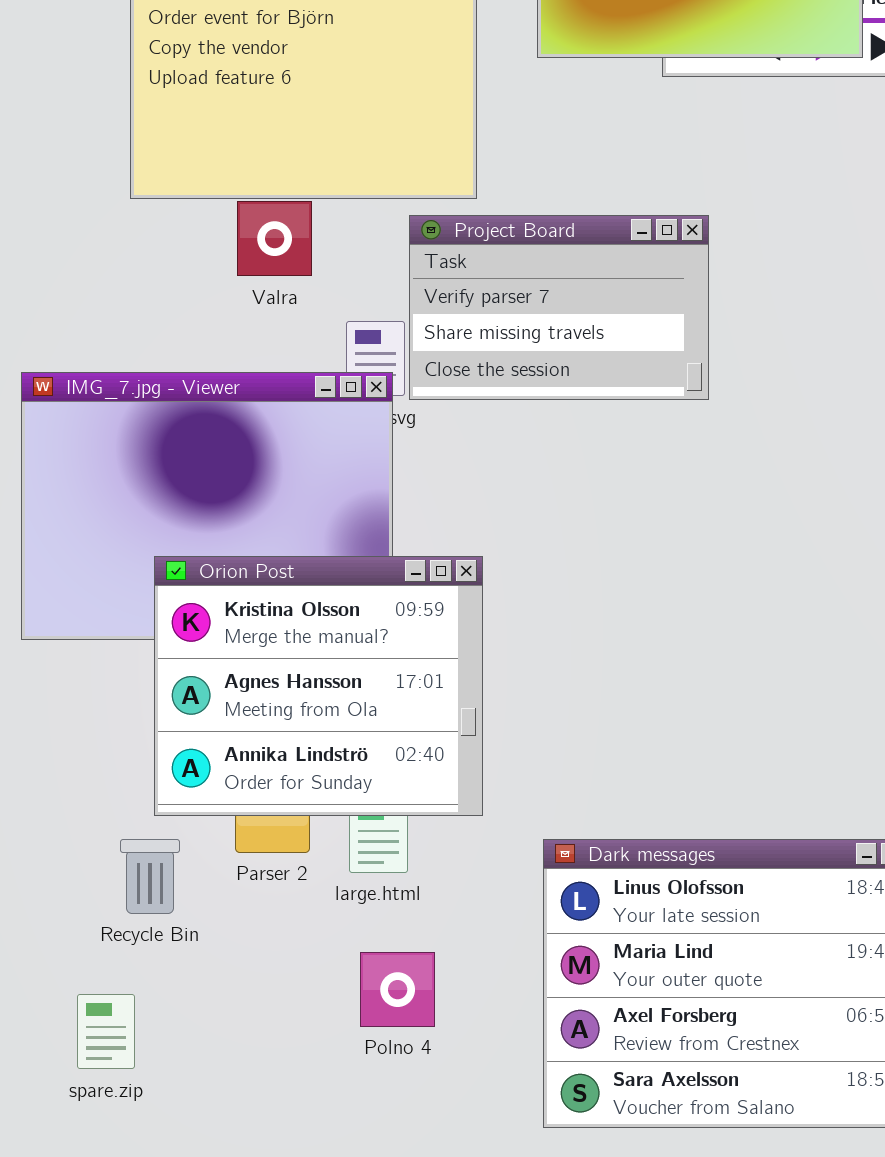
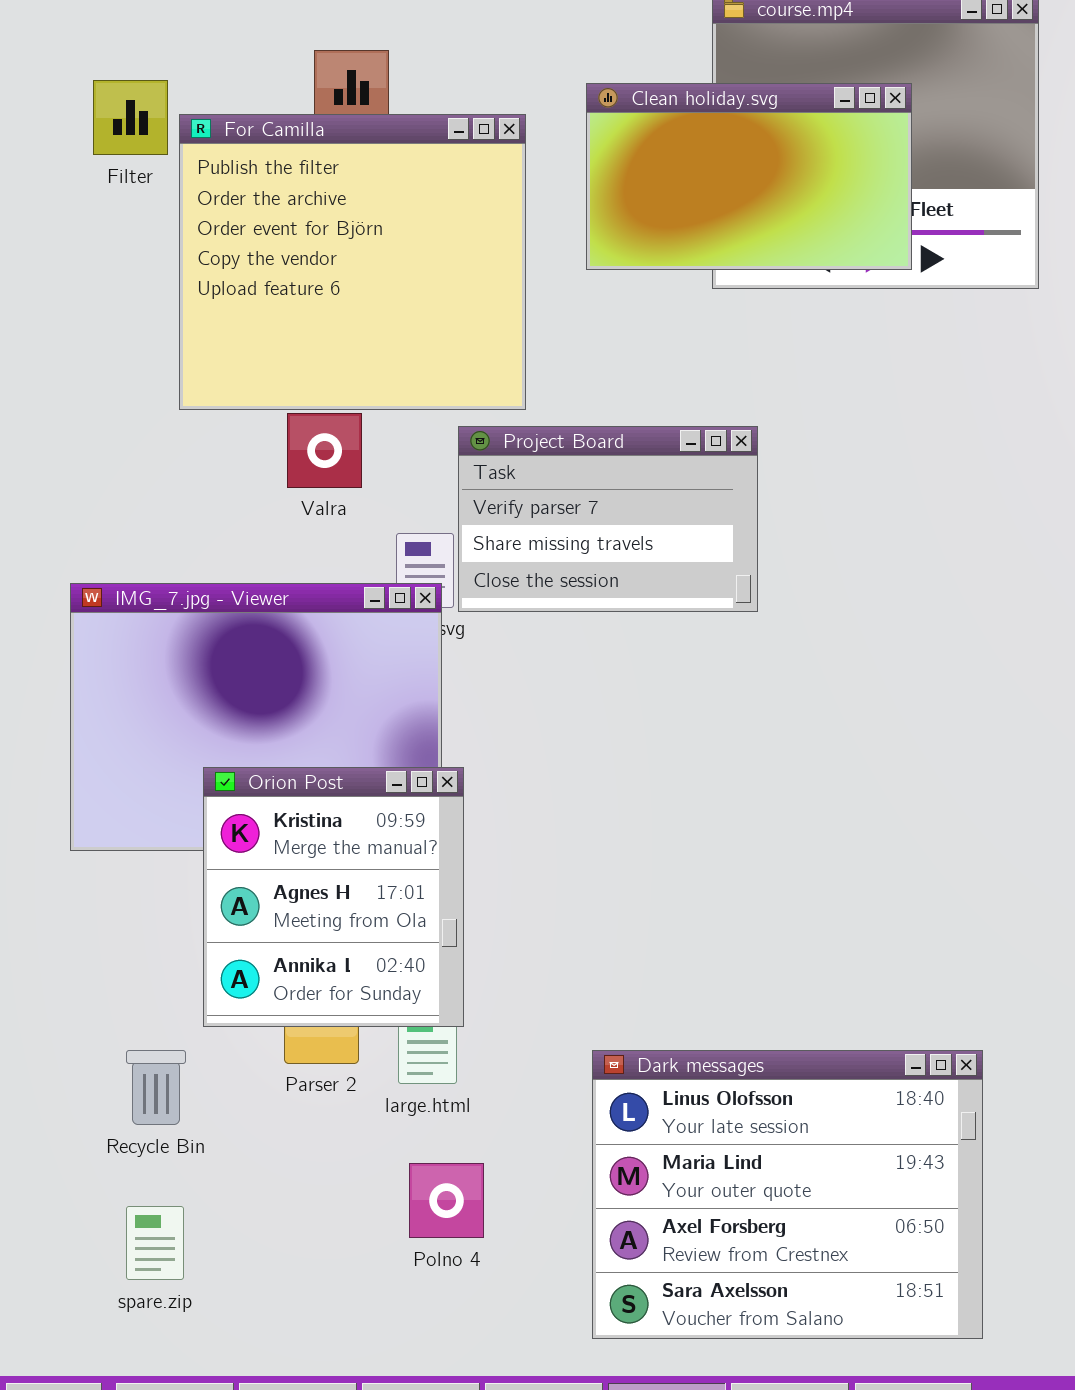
Orion Post: [154,556,483,816] -> [203,767,464,1027], resized
Recycle Bin: [120,839,180,914] -> [126,1050,186,1125], moved

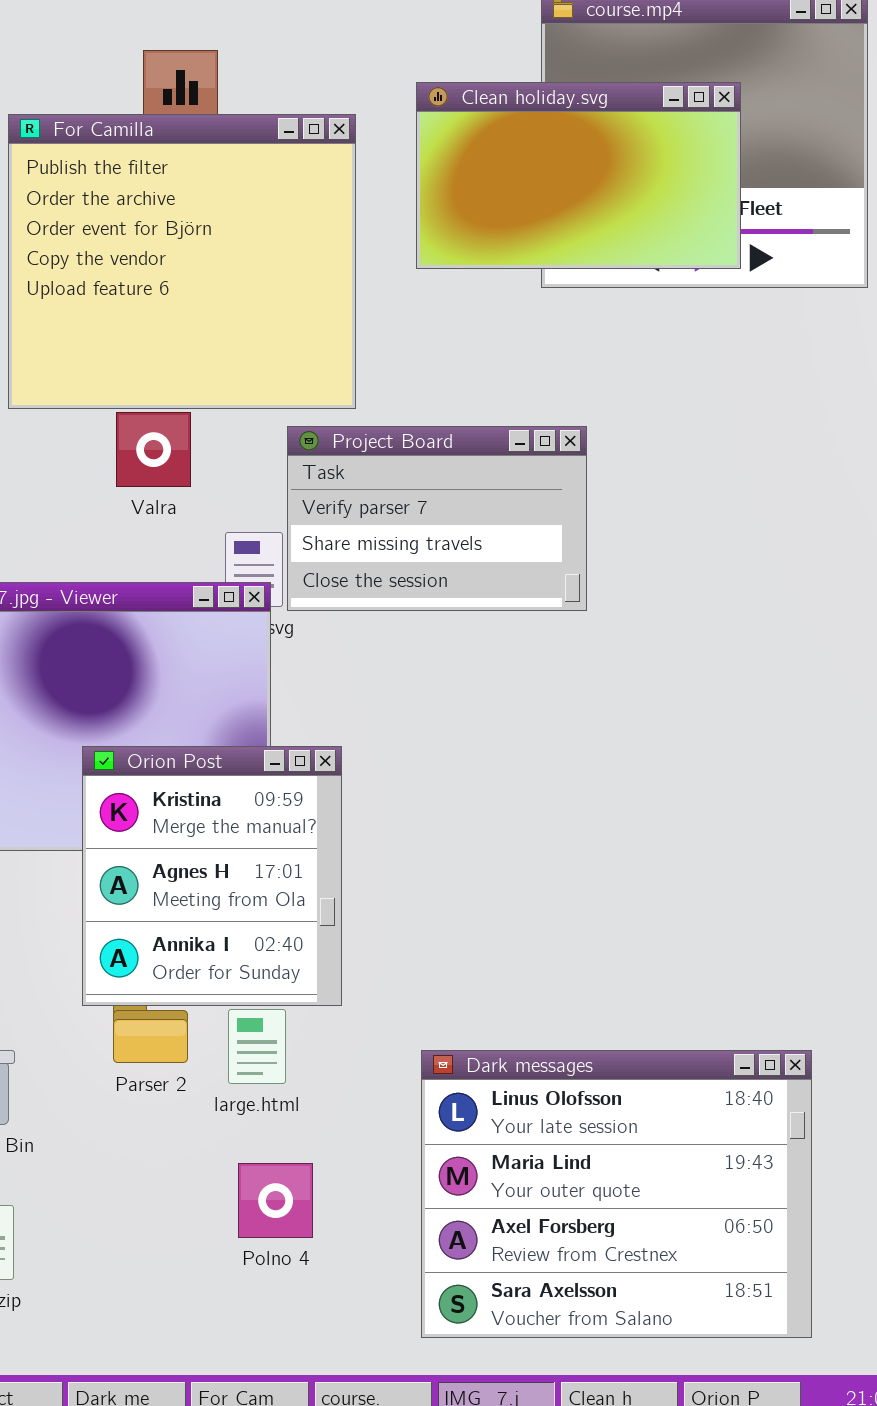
Orion Post: [203,767,464,1027] -> [82,746,342,1006], moved

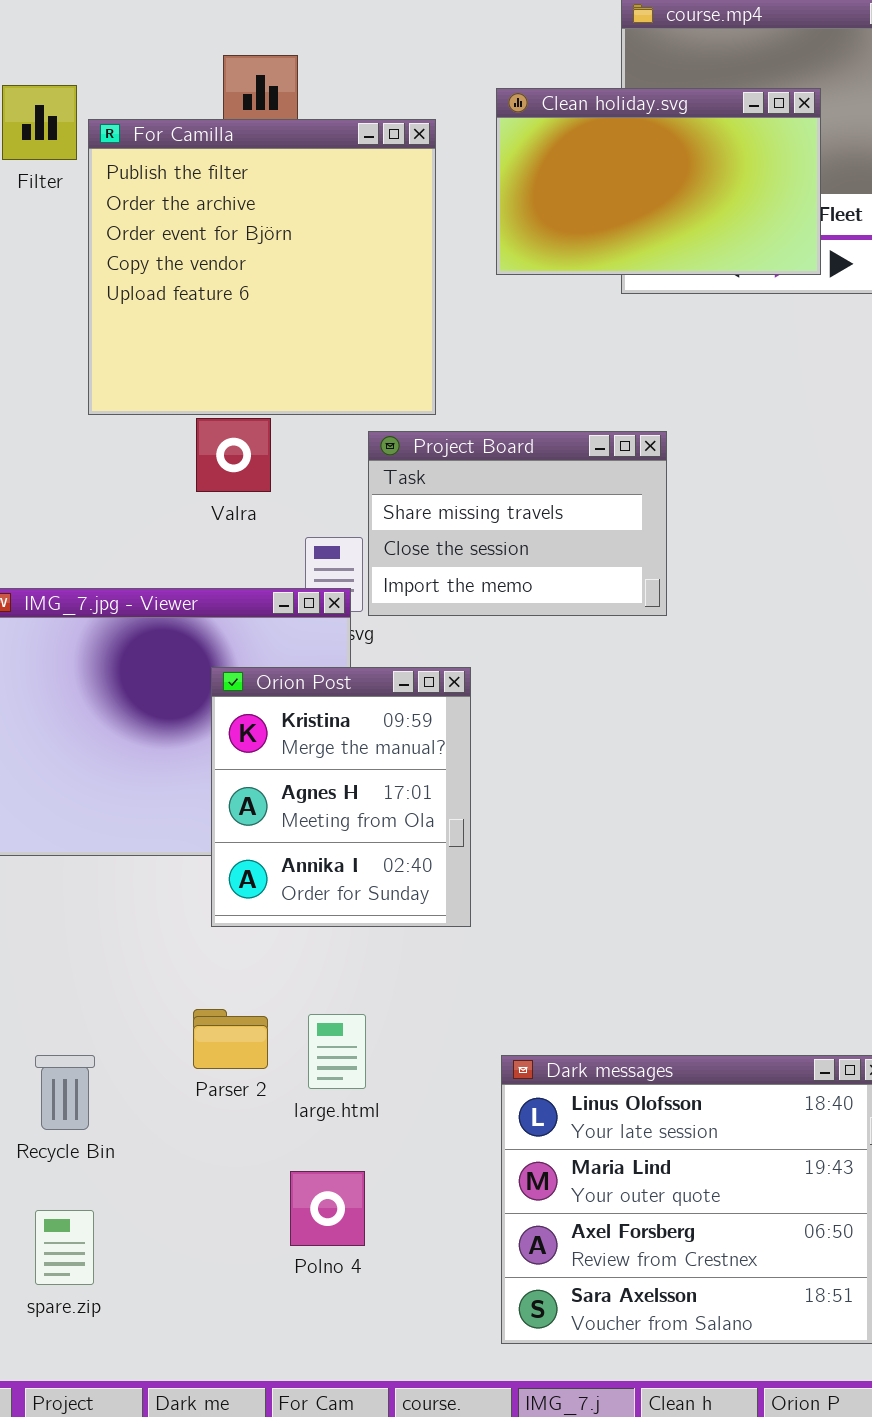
Project Board: [287,426,587,611] -> [368,431,667,616], scrolled down 1 row
Orion Post: [82,746,342,1006] -> [211,667,471,927], moved
Polno 4: [238,1163,313,1238] -> [290,1171,365,1246], moved

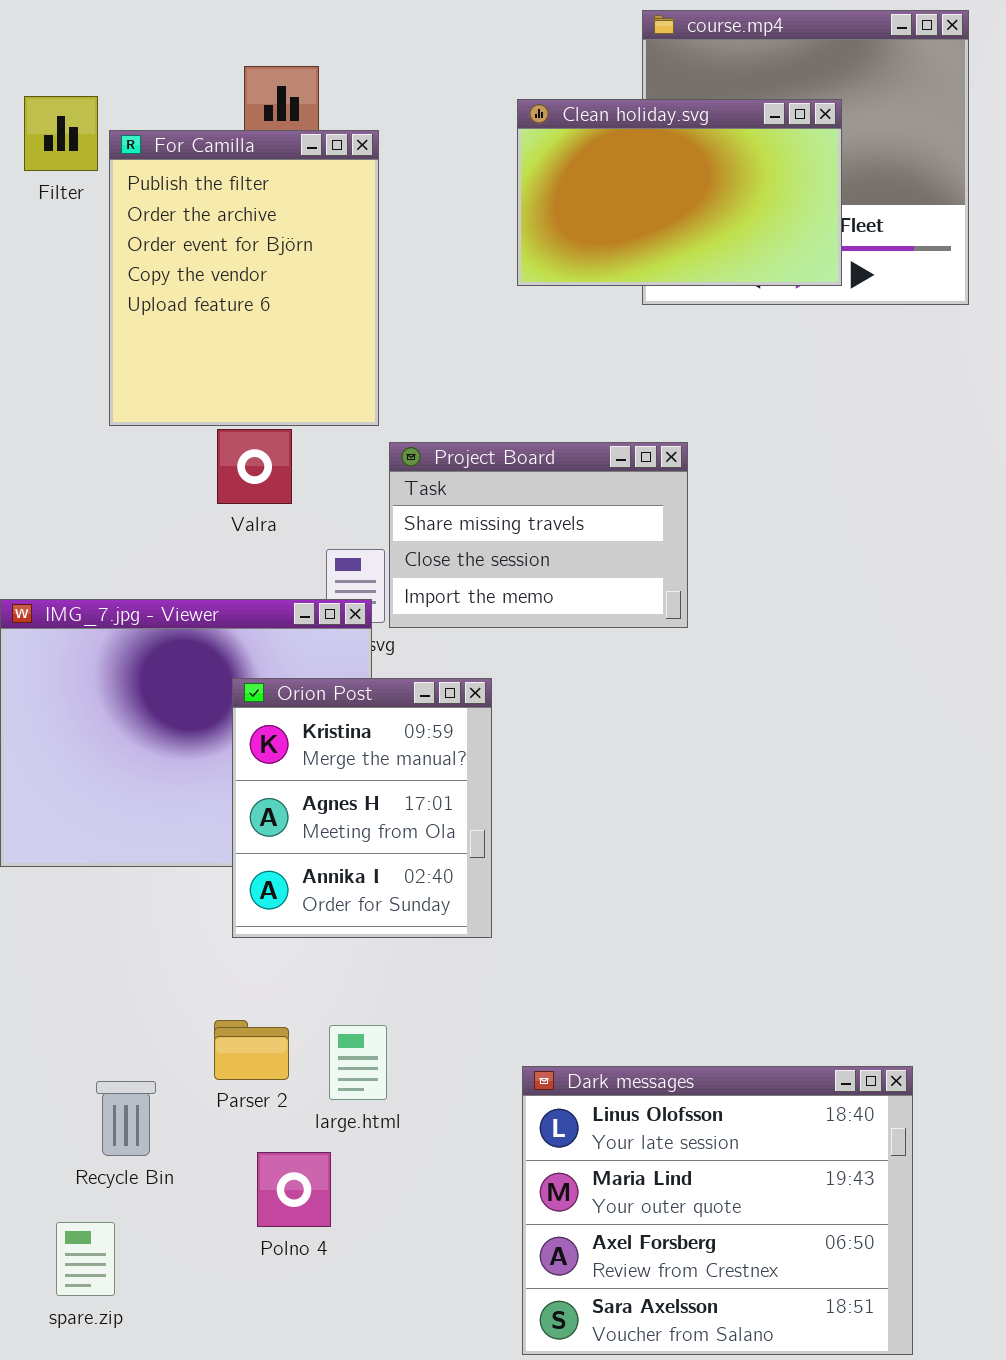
For Camilla: [88,119,436,415] -> [109,130,379,426], resized
Recycle Bin: [35,1055,95,1130] -> [96,1081,156,1156], moved
Polno 4: [290,1171,365,1246] -> [257,1152,331,1227], moved

